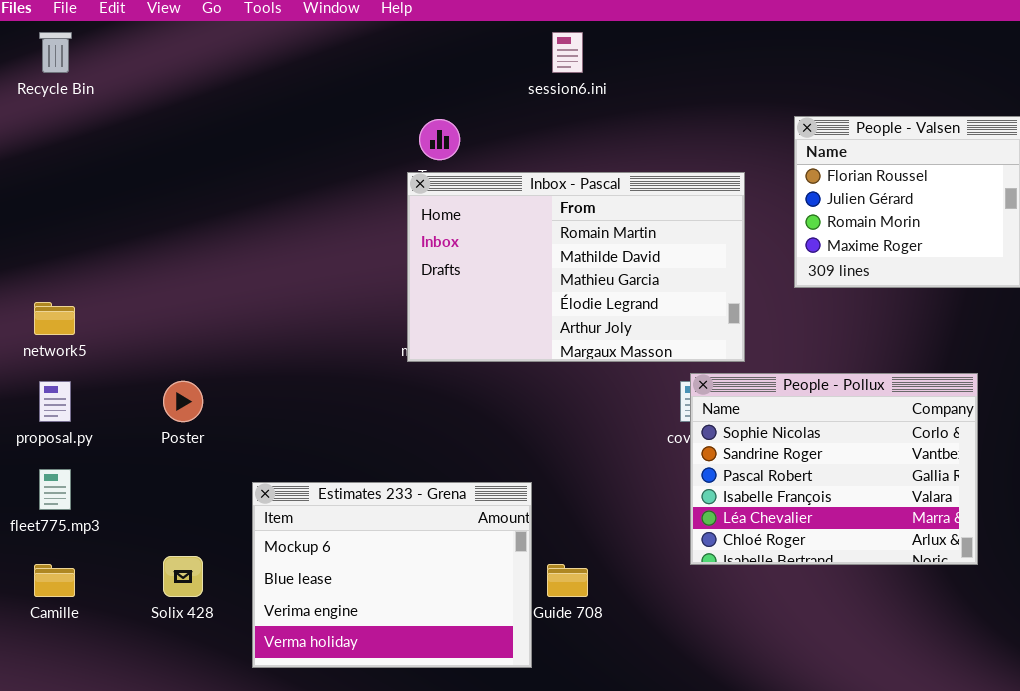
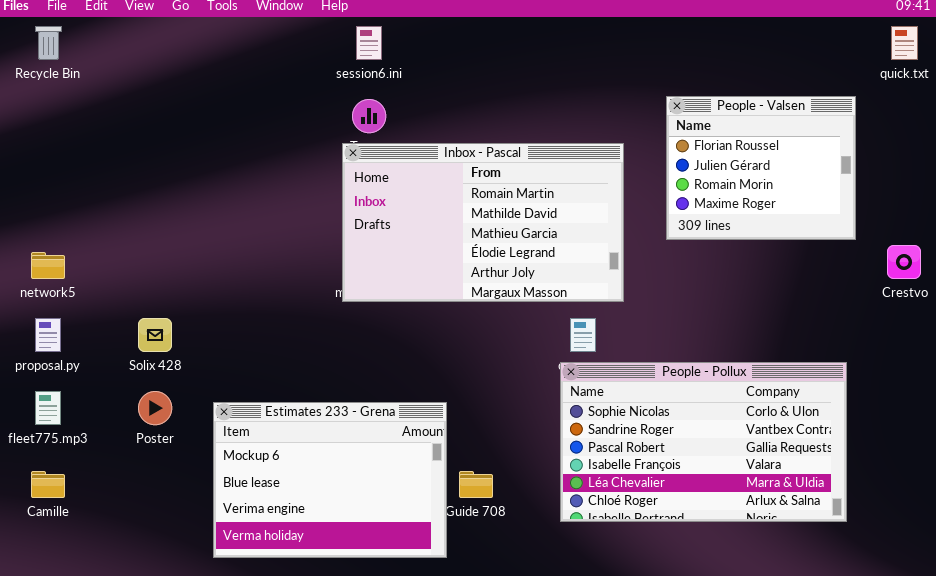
session6.ini: [552,32,583,73] -> [356,26,382,60], moved
People - Pollux: [690,373,978,565] -> [560,362,847,522], moved, resized
Poster: [163,381,203,422] -> [138,391,172,425], moved
Solix 428: [163,556,203,597] -> [138,318,172,352], moved

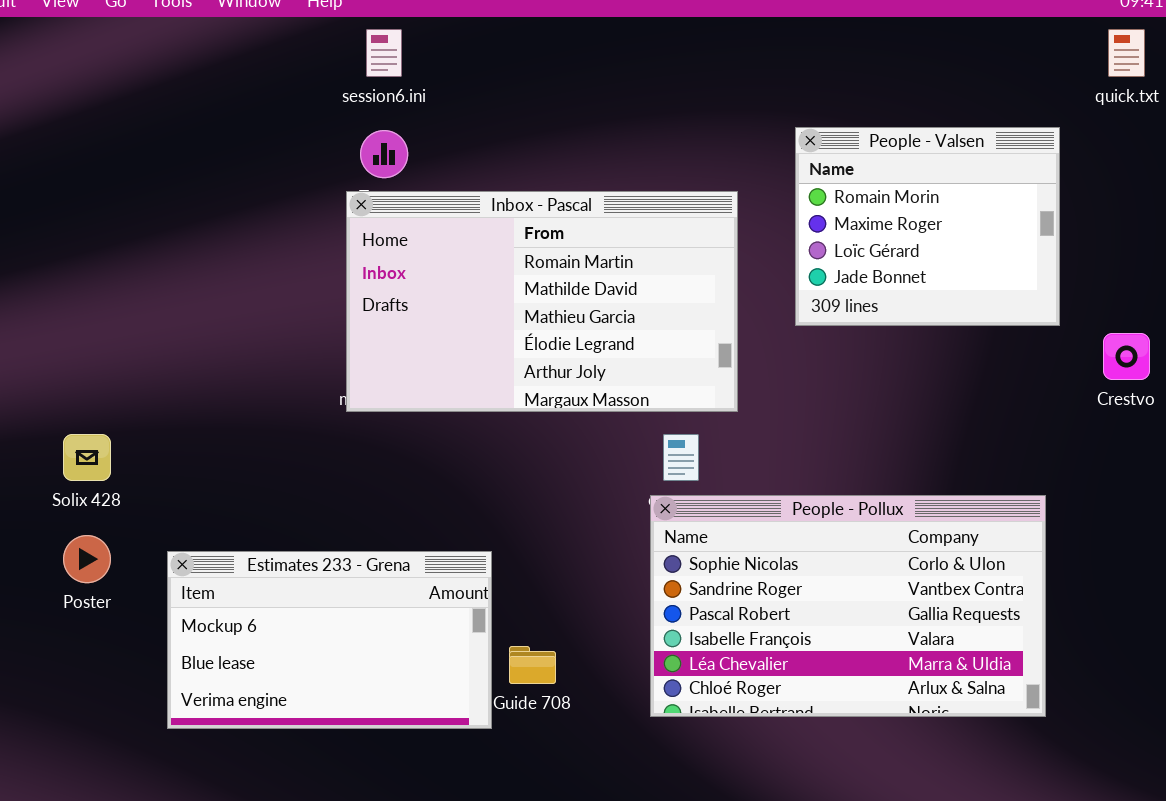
People - Valsen: [666,96,856,240] -> [795,127,1060,326], scrolled down 2 rows
Estimates 233 - Grena: [213,402,447,558] -> [167,551,492,729], resized

